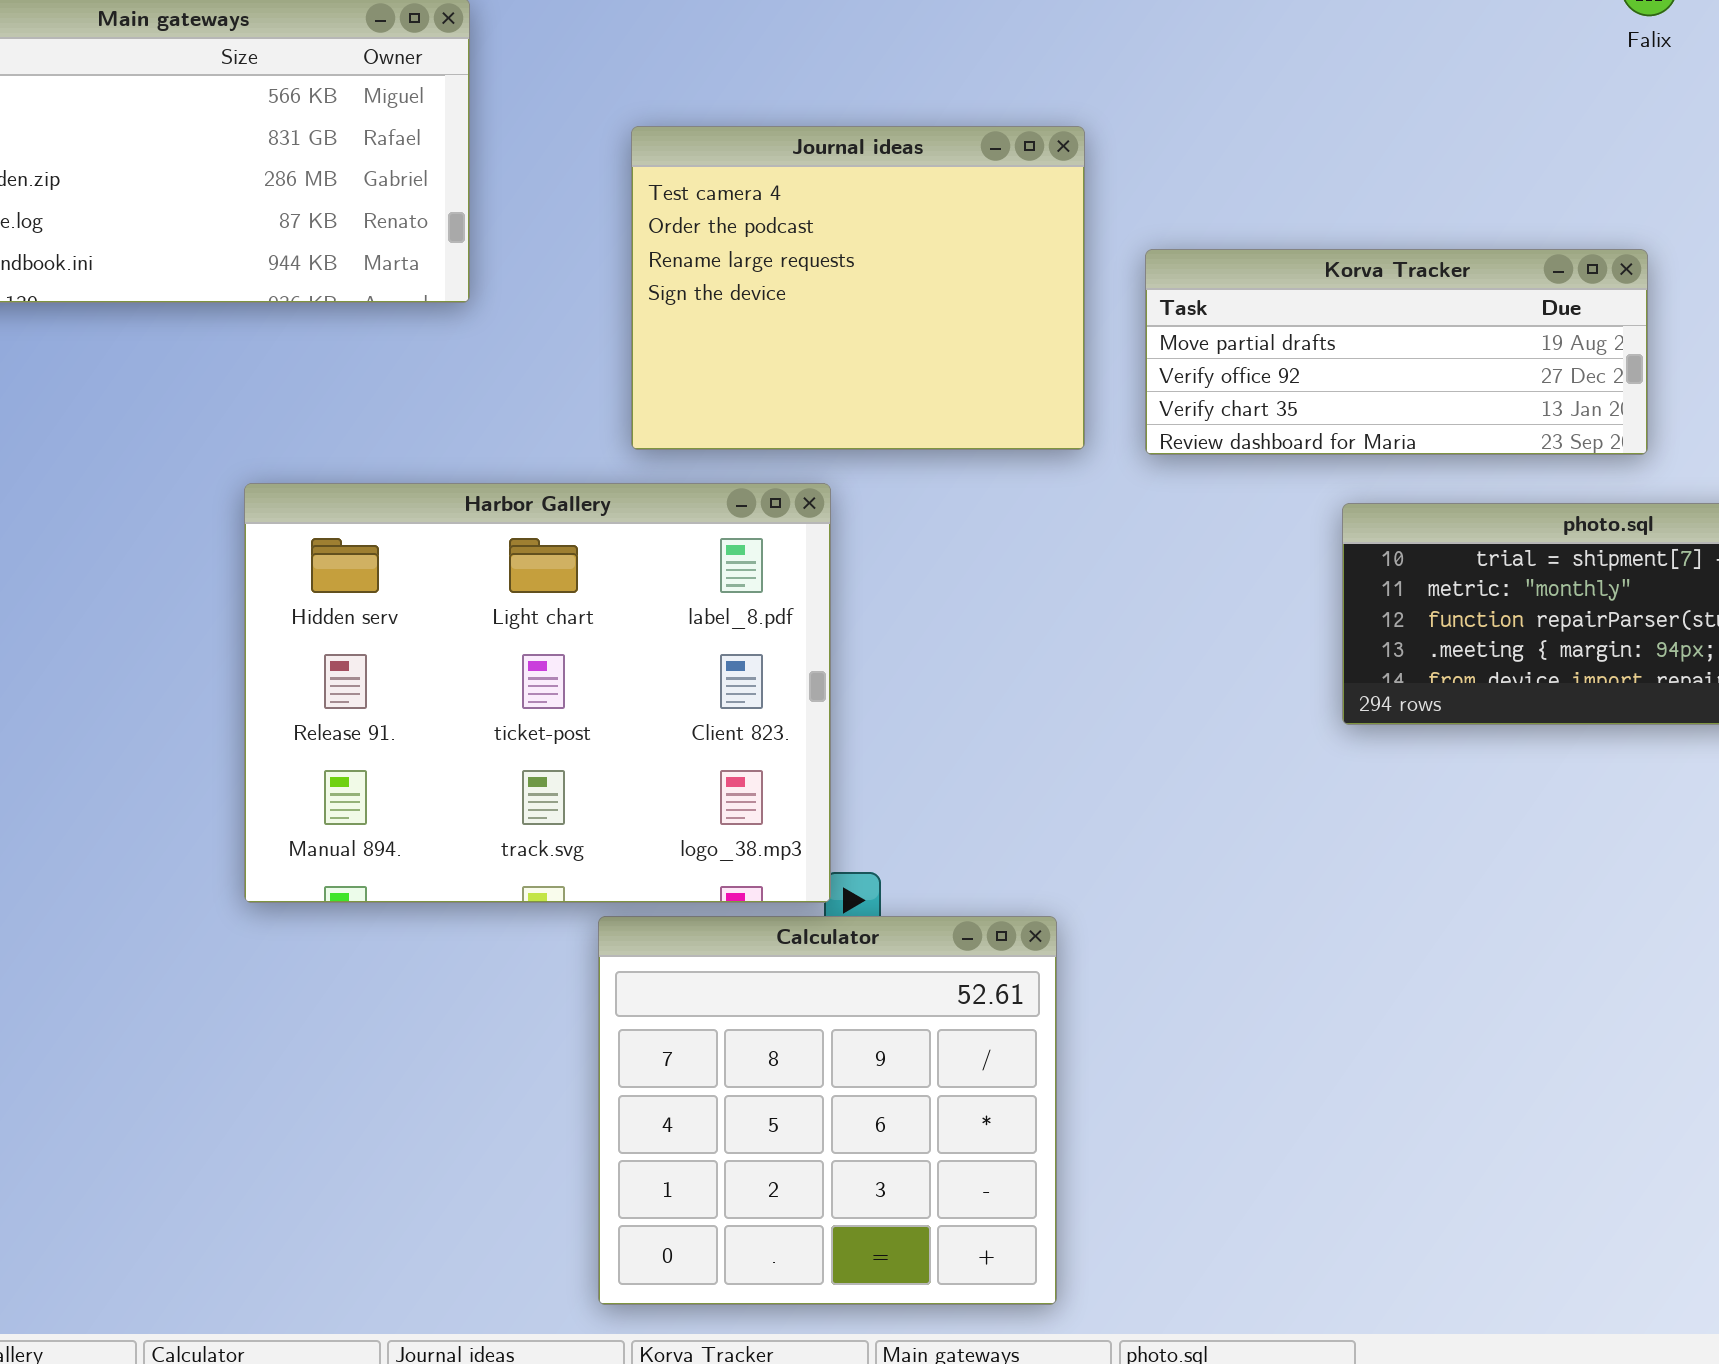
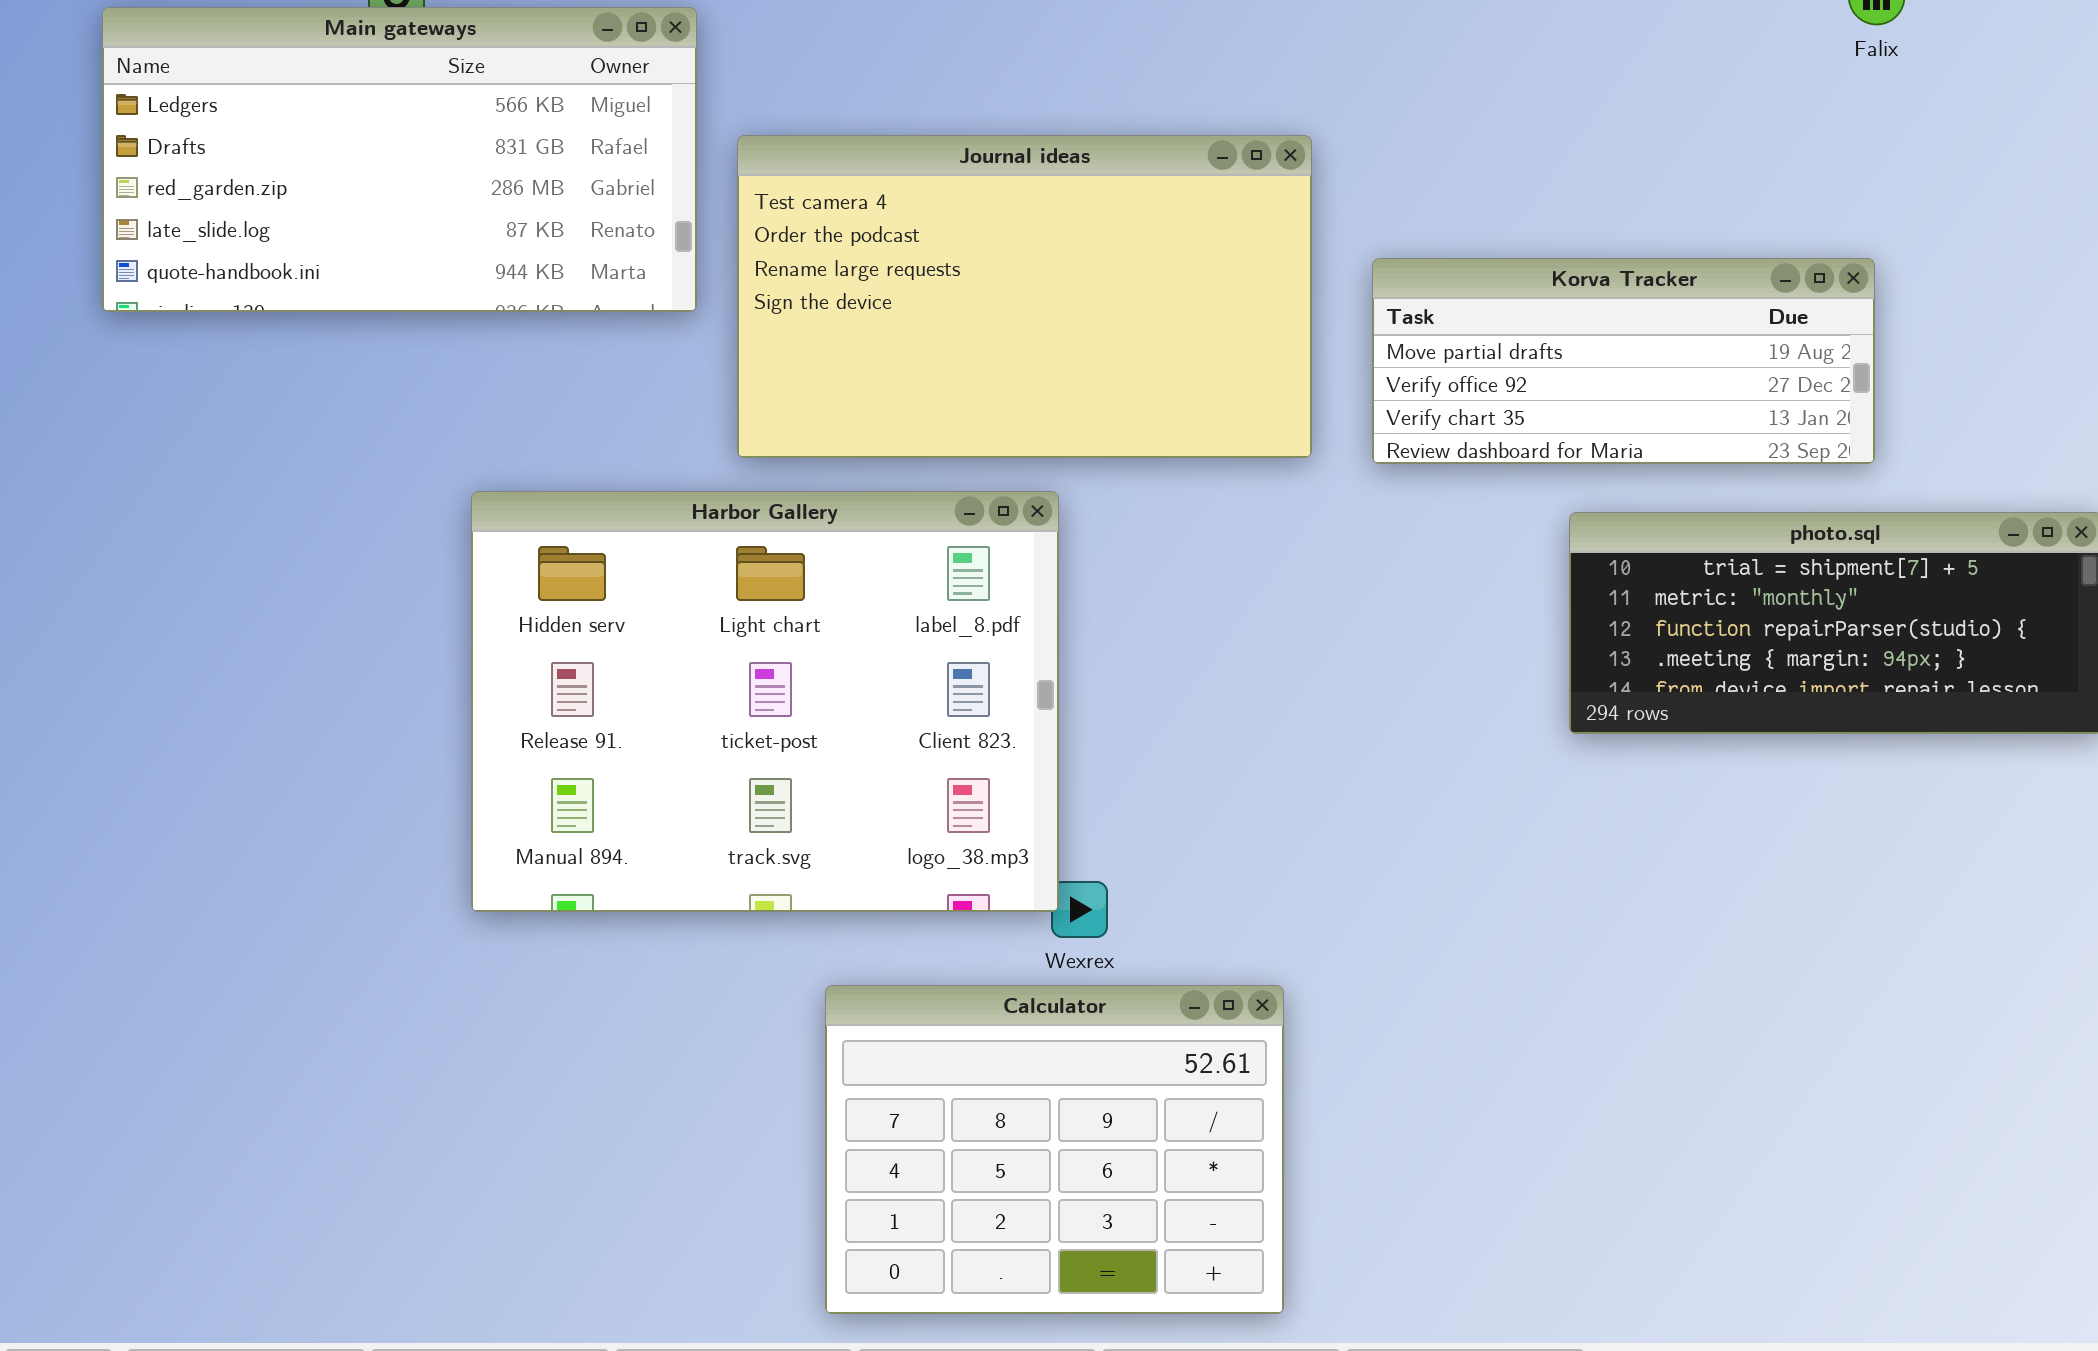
Journal ideas: [631,126,1085,450] -> [737,135,1312,458], resized
Calculator: [598,916,1057,1305] -> [825,985,1284,1314], resized

